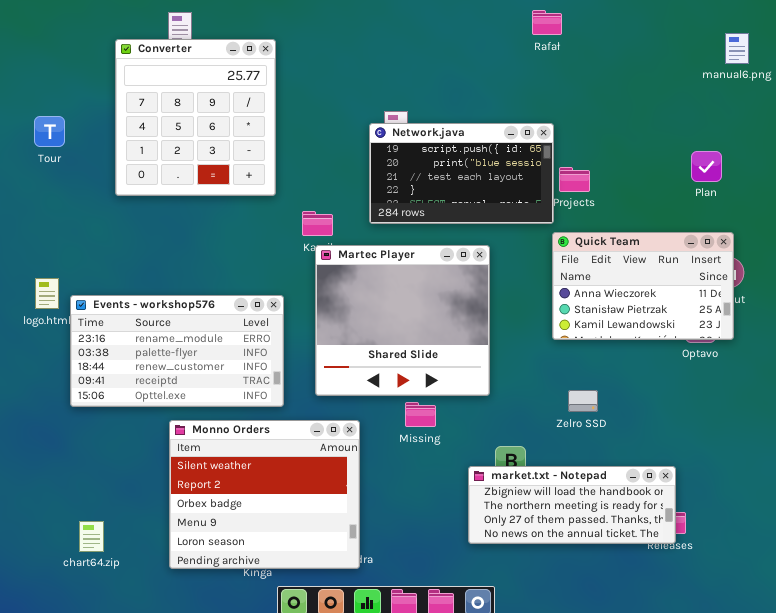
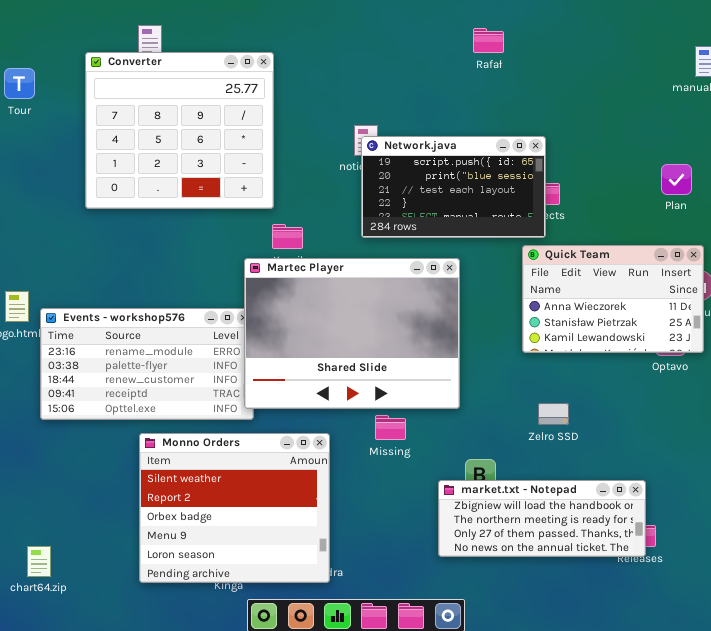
Rafał: [532,10,562,35] -> [473,28,504,53], moved
Converter: [115,39,276,196] -> [85,52,274,209], resized
Tour: [34,116,65,147] -> [4,68,35,99], moved
Network.java: [369,123,554,224] -> [361,136,546,238], moved
Martec Player: [315,245,490,396] -> [244,258,460,409], resized
chart64.zip: [79,521,104,552] -> [27,546,51,577], moved

